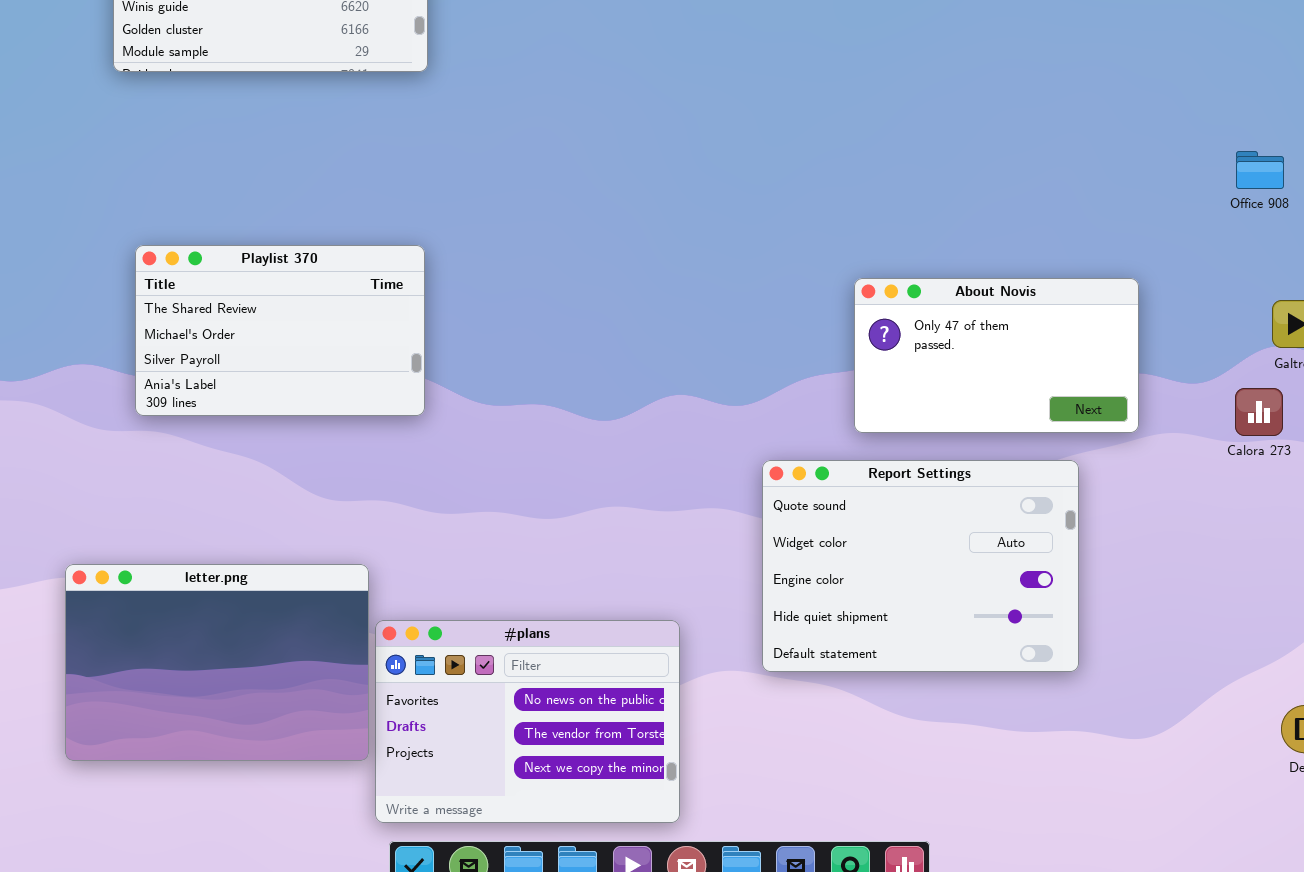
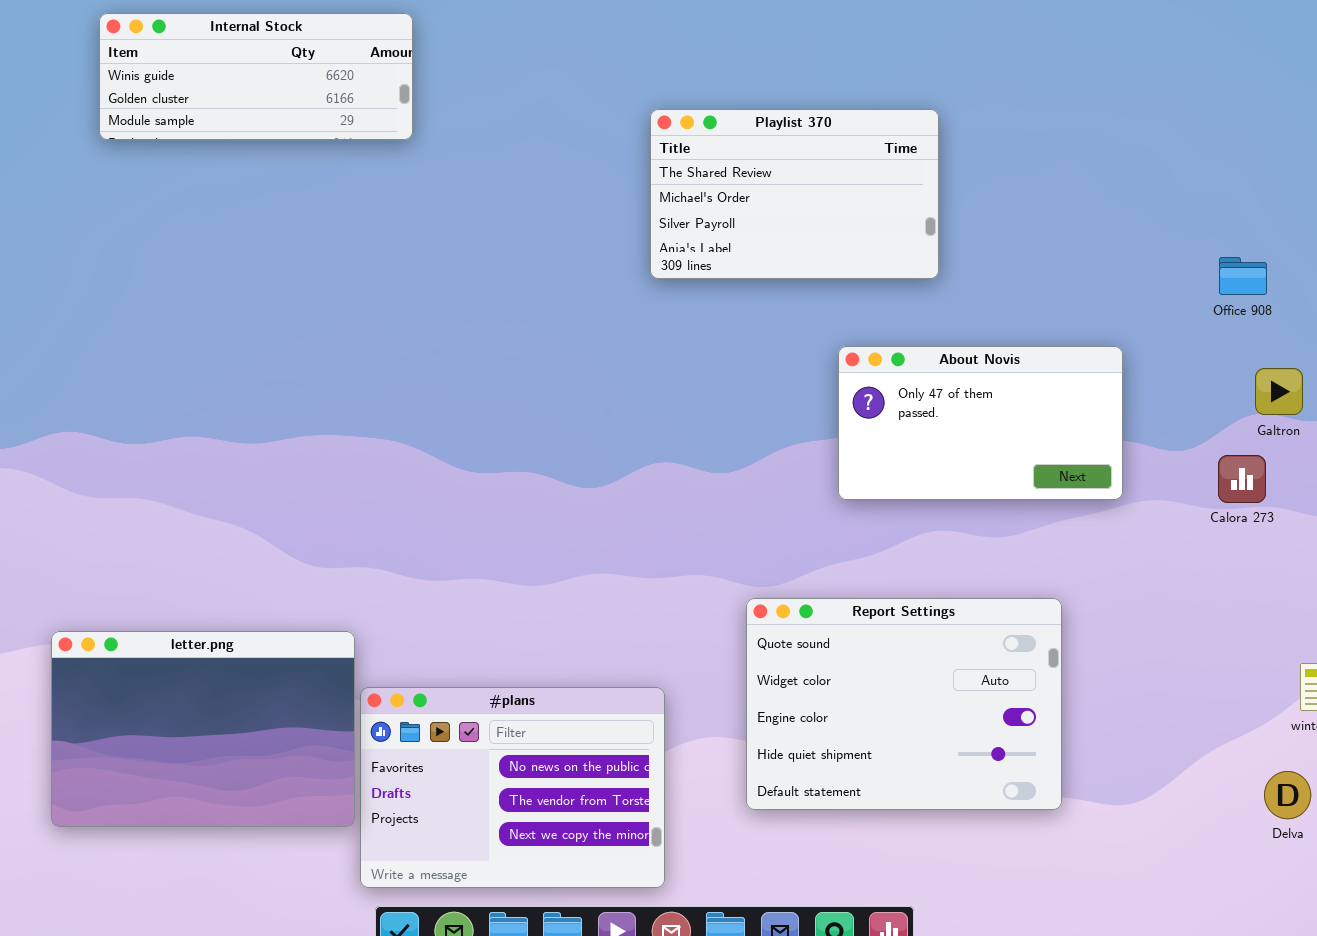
Office 908: [1236,151,1284,189] -> [1219,257,1267,295], moved
Playlist 370: [135,245,425,416] -> [650,109,939,279], moved
Report Settings: [762,460,1079,672] -> [746,598,1062,810], moved

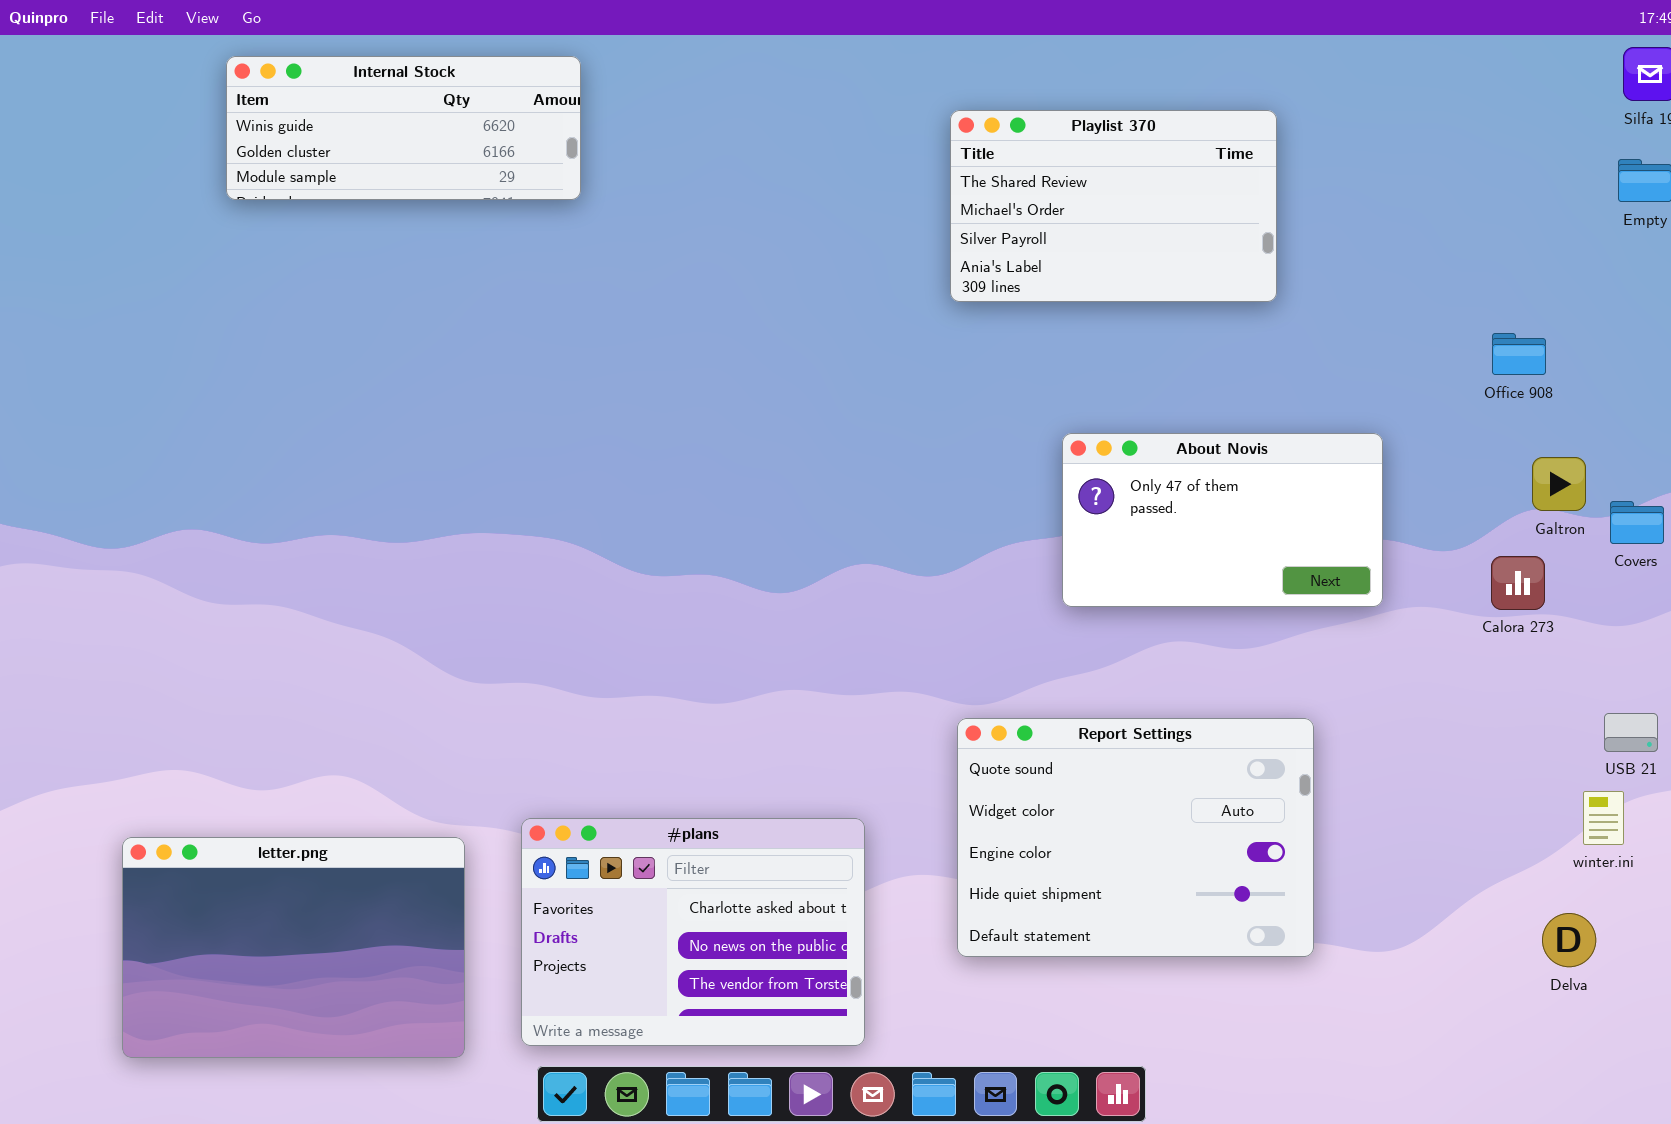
Playlist 370: [650,109,939,279] -> [950,110,1277,302], moved
letter.png: [51,631,355,827] -> [122,837,465,1058], moved
#plans: [360,687,665,888] -> [521,818,865,1046], scrolled up 1 row

